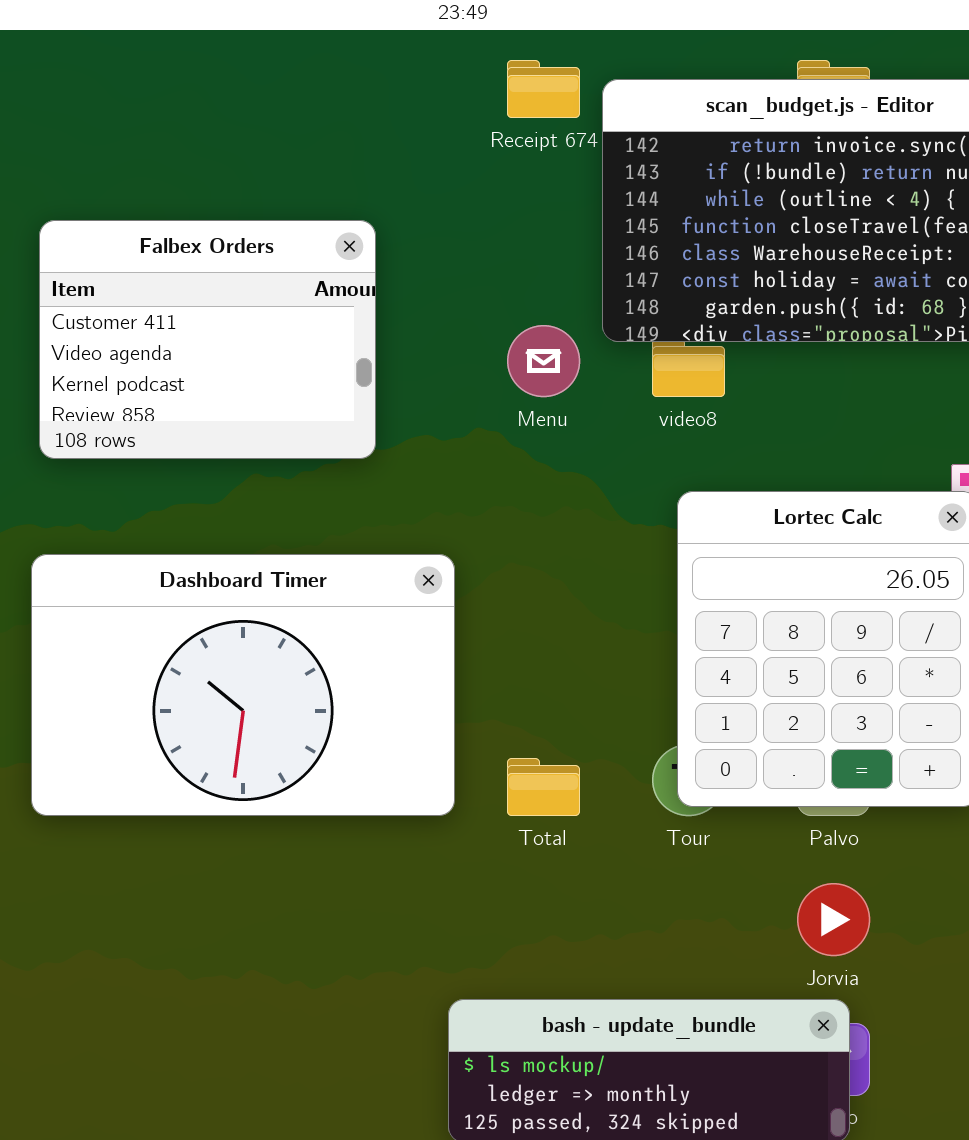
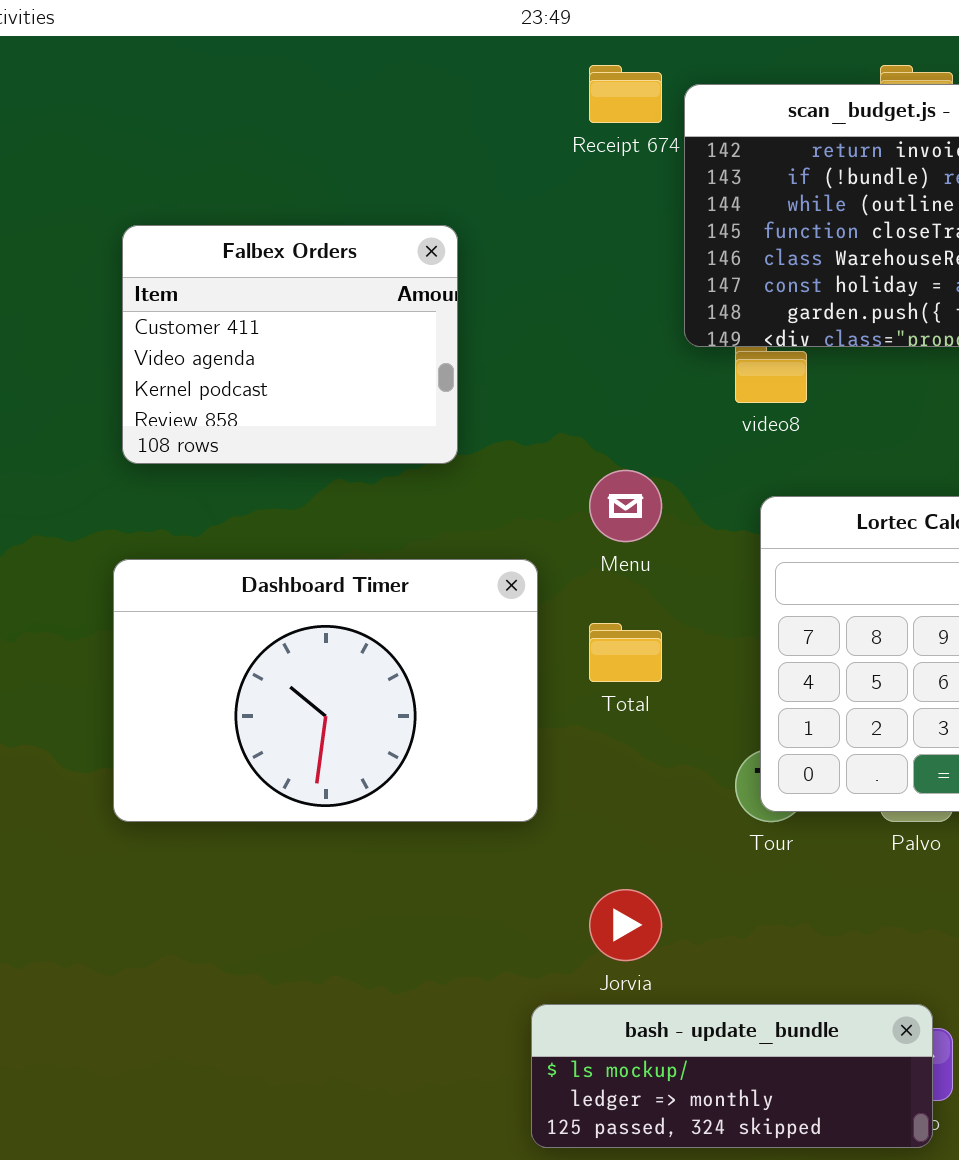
Menu: [507,325,580,397] -> [589,470,662,542], moved
Total: [507,758,580,816] -> [589,623,662,682], moved
Jorvia: [797,883,870,956] -> [589,889,662,961], moved

